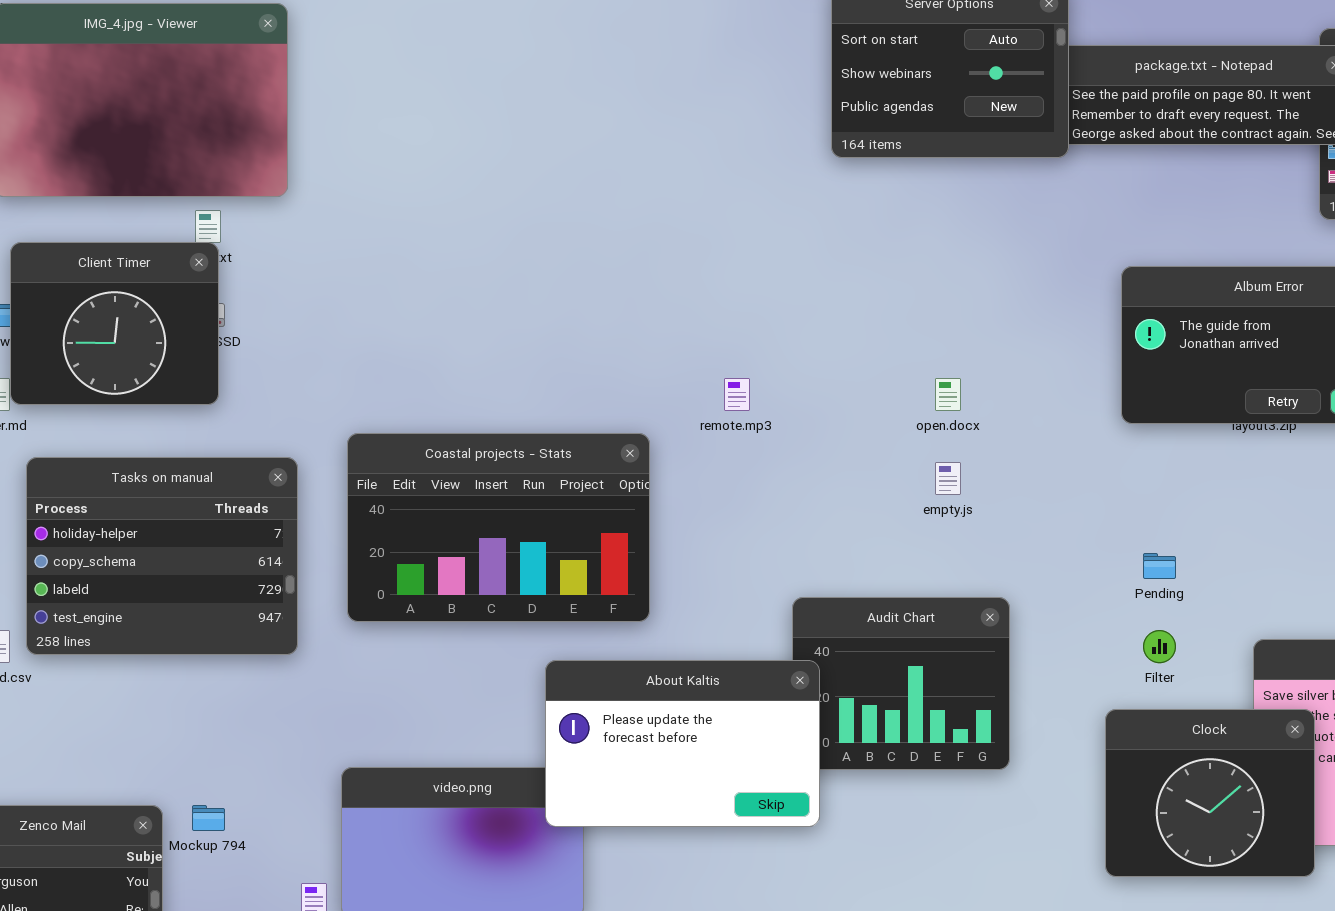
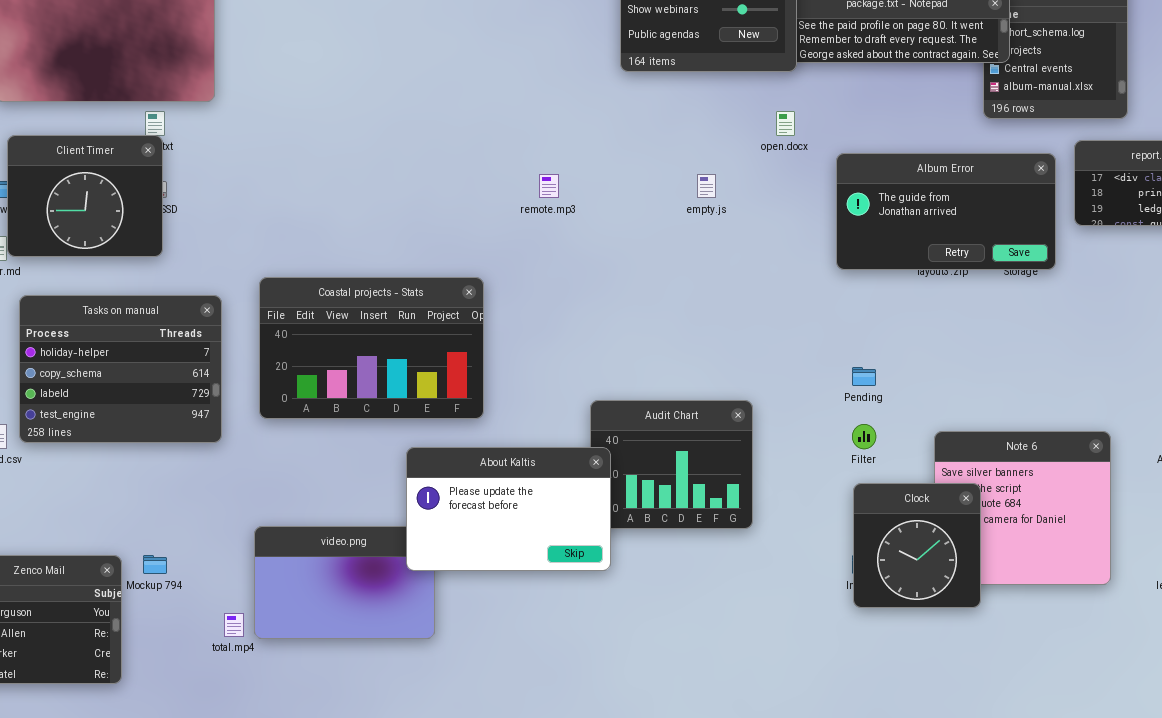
remote.mp3: [724,378,750,411] -> [539,174,559,198], moved
open.docx: [935,378,961,411] -> [776,111,795,136], moved
empty.js: [935,462,961,495] -> [697,174,716,198], moved
Clock: [1105,709,1315,877] -> [853,483,981,608], resized

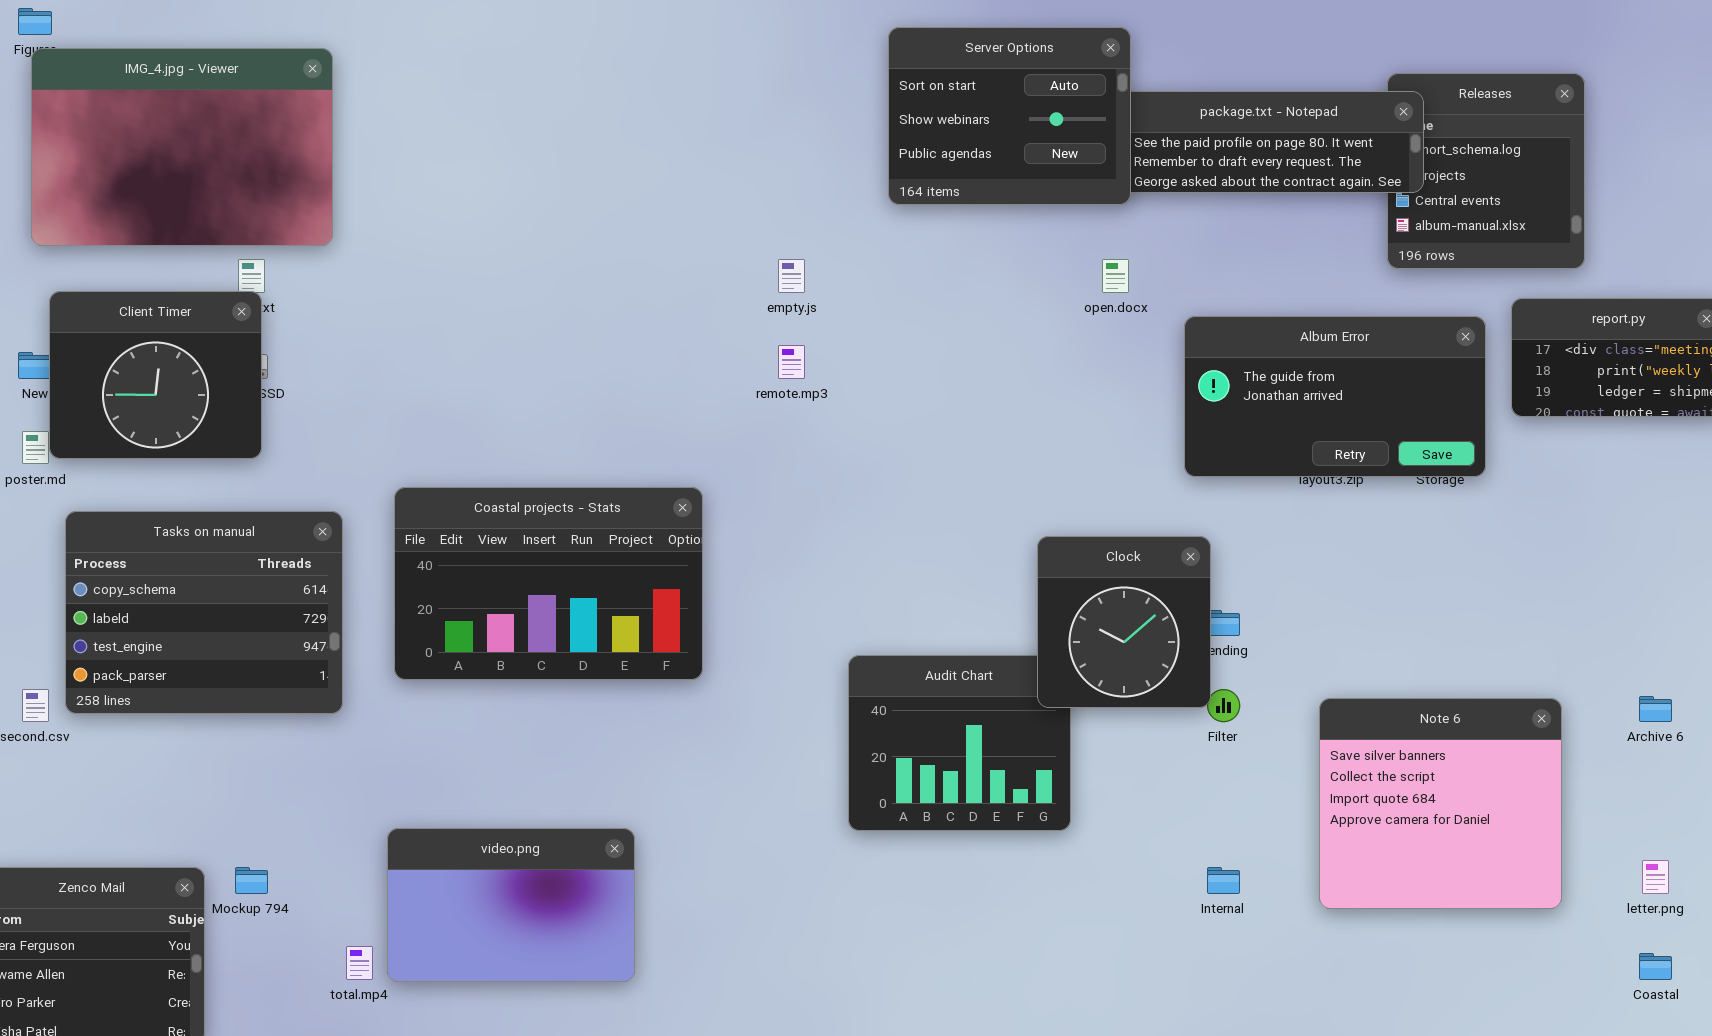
empty.js: [697,174,716,198] -> [778,259,805,293], moved
Tasks on manual: [19,295,222,443] -> [65,511,343,714], scrolled down 1 row
About Kaltis: [406,447,611,571] -> none, closed
Clock: [853,483,981,608] -> [1037,536,1211,708], moved

